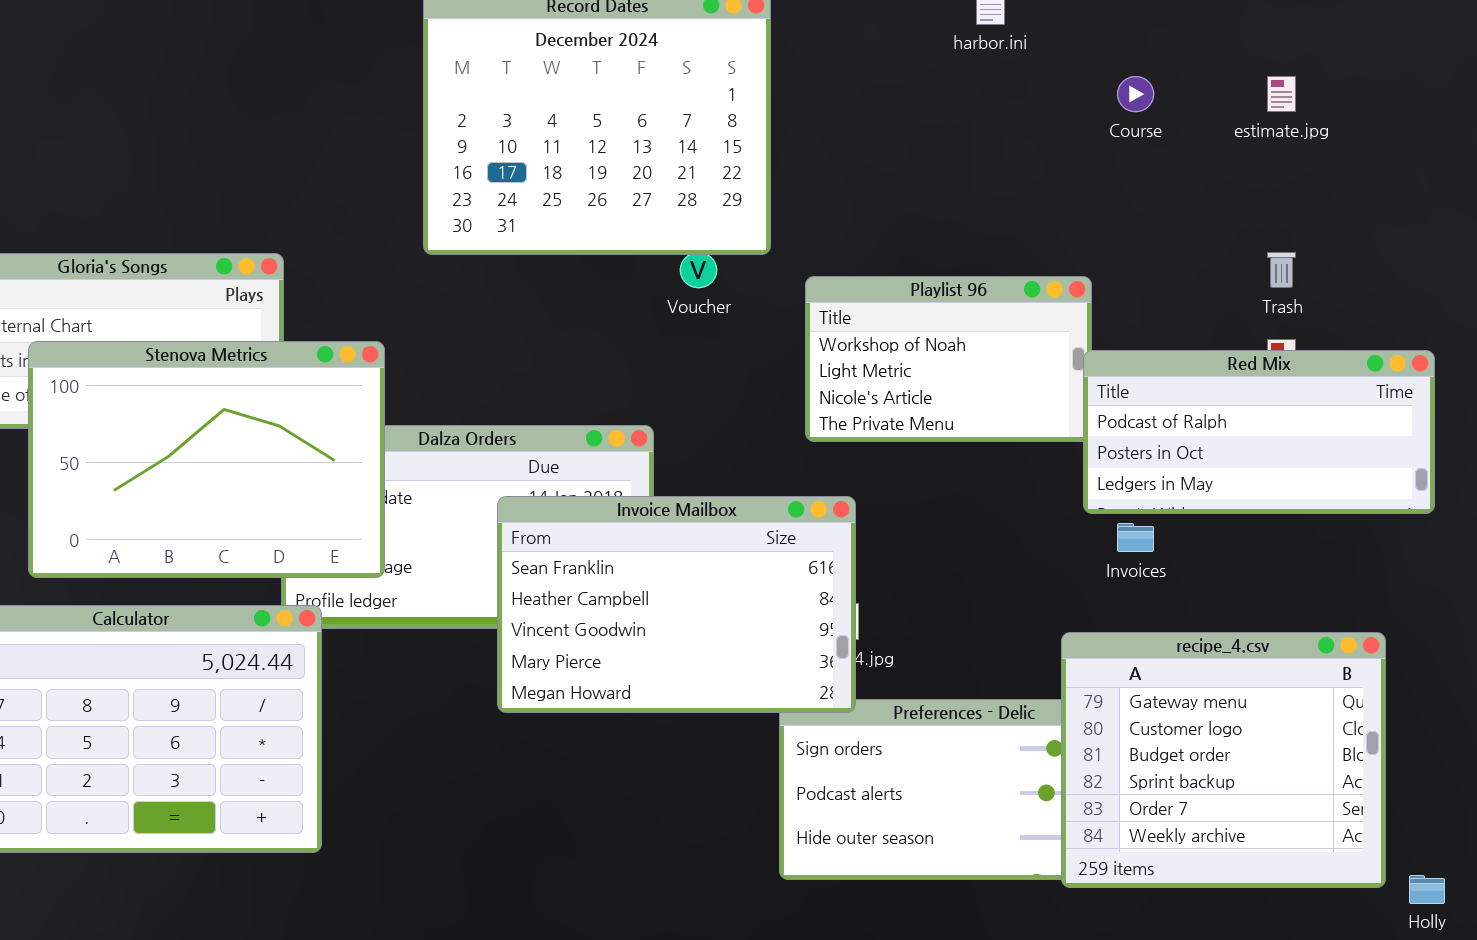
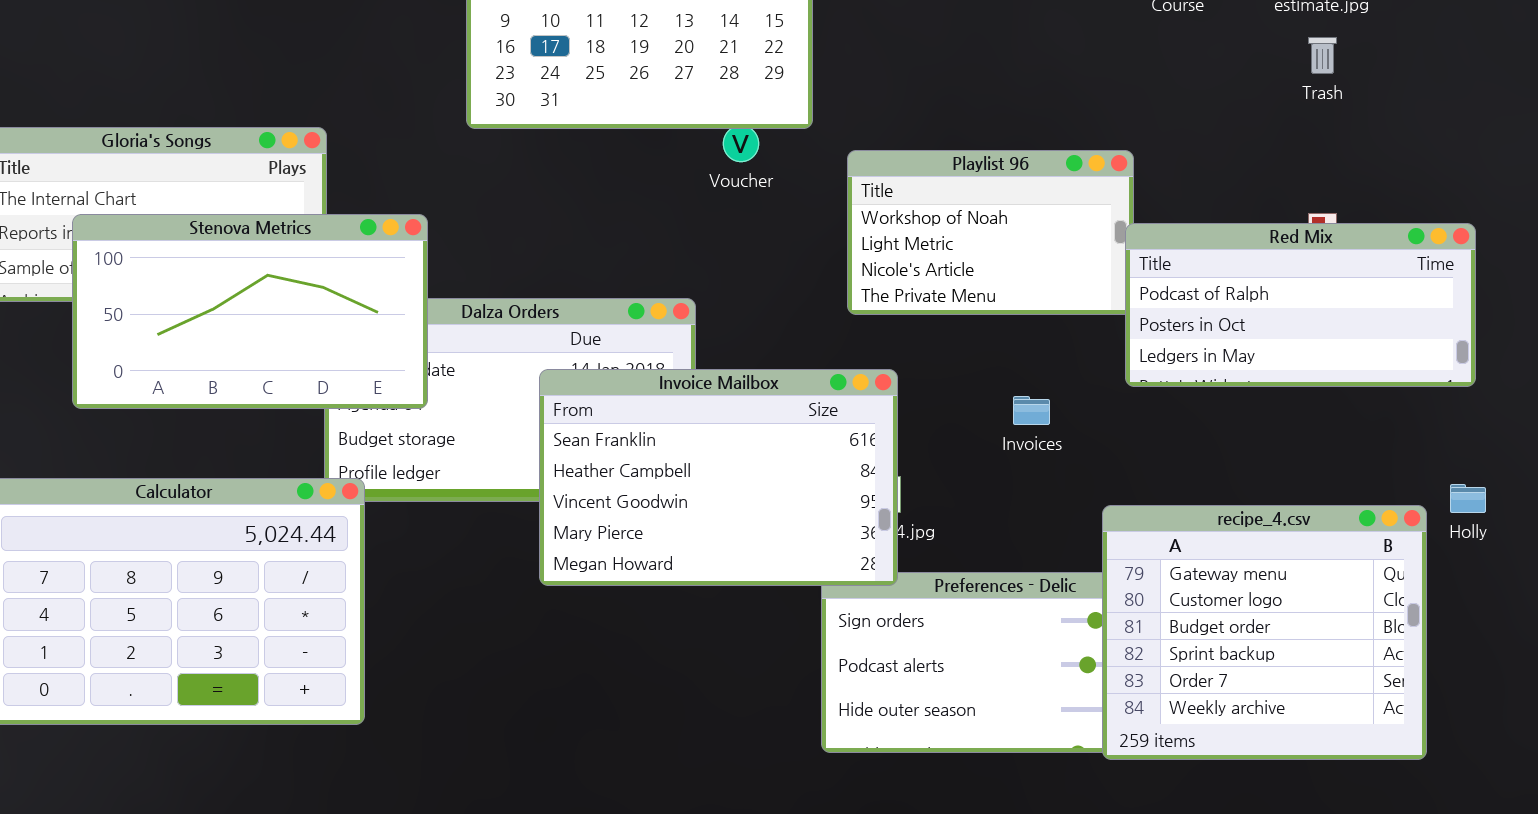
Trash: [1267,252,1296,288] -> [1308,37,1337,74], moved
Stenova Metrics: [28,341,385,578] -> [72,214,428,409], resized
Invoices: [1117,523,1154,552] -> [1013,396,1050,425], moved
Holly: [1409,875,1445,904] -> [1450,484,1486,513], moved

